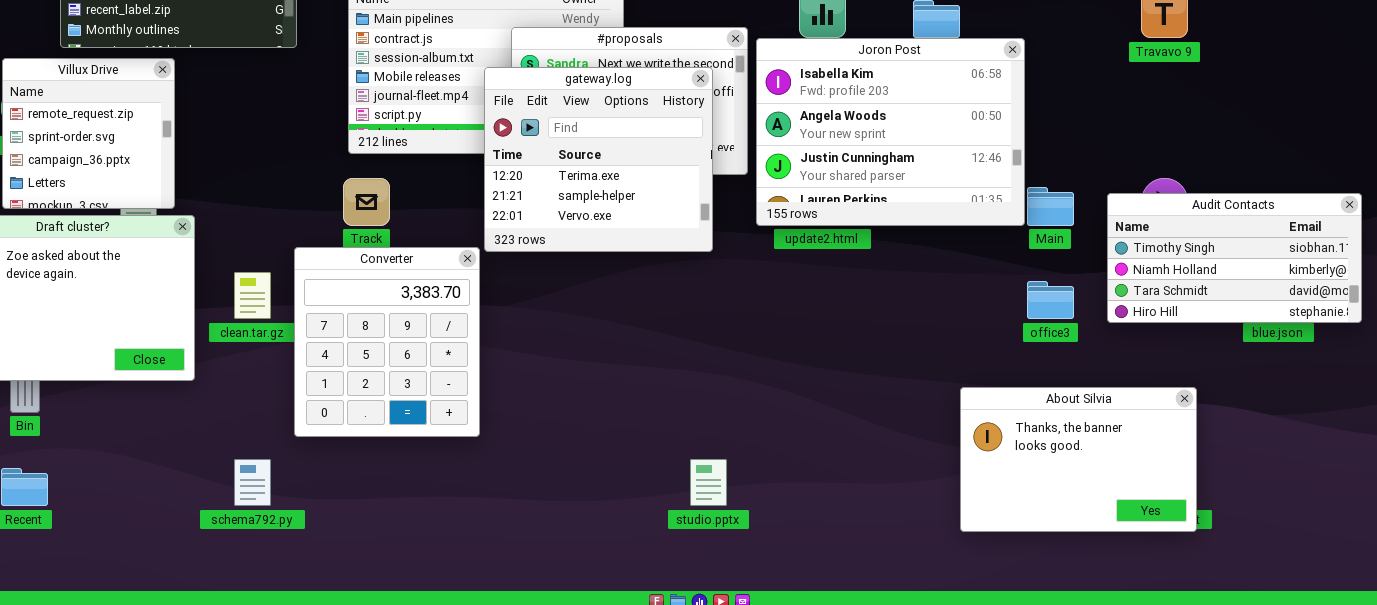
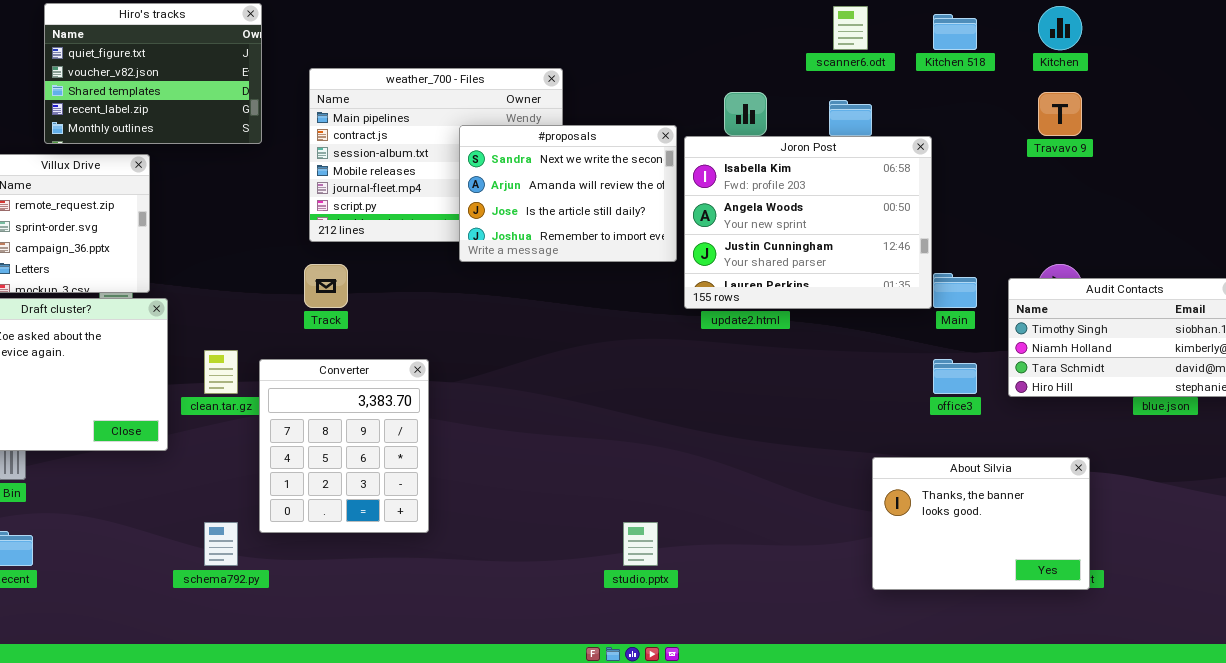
gateway.log: [484,67,713,252] -> none, closed
Converter: [294,247,480,437] -> [259,359,429,533], moved

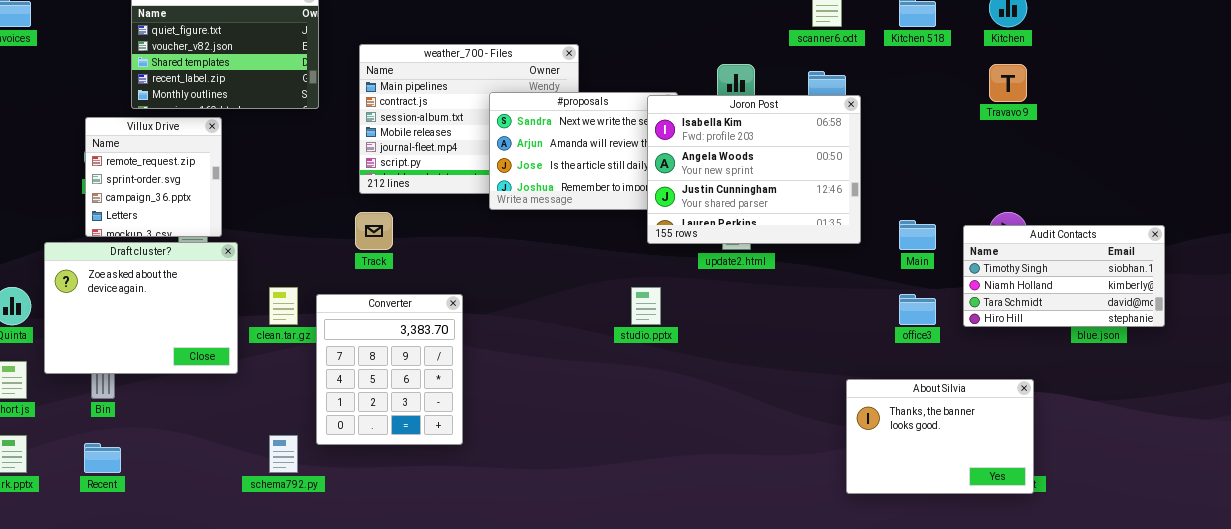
Joron Post: [684,136,932,309] -> [647,95,861,244], moved
studio.pptx: [623,522,658,566] -> [631,287,661,325], moved

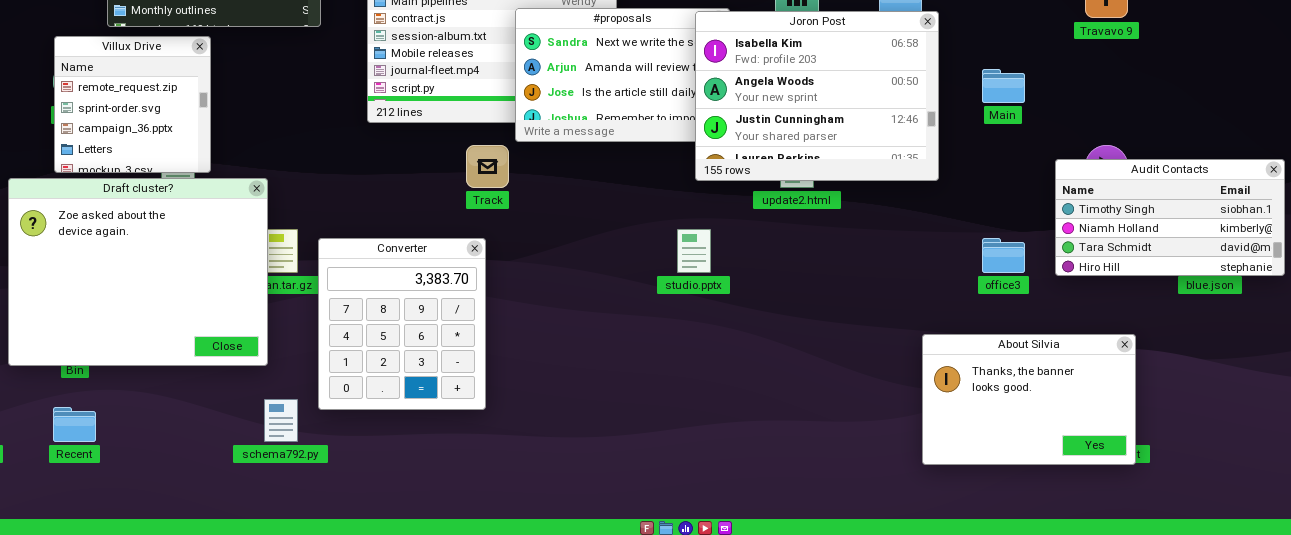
Track: [355,212,393,250] -> [466,145,509,188], moved
Main: [899,220,936,250] -> [982,69,1025,103], moved
Draft cluster?: [44,242,238,374] -> [8,178,268,366], resized

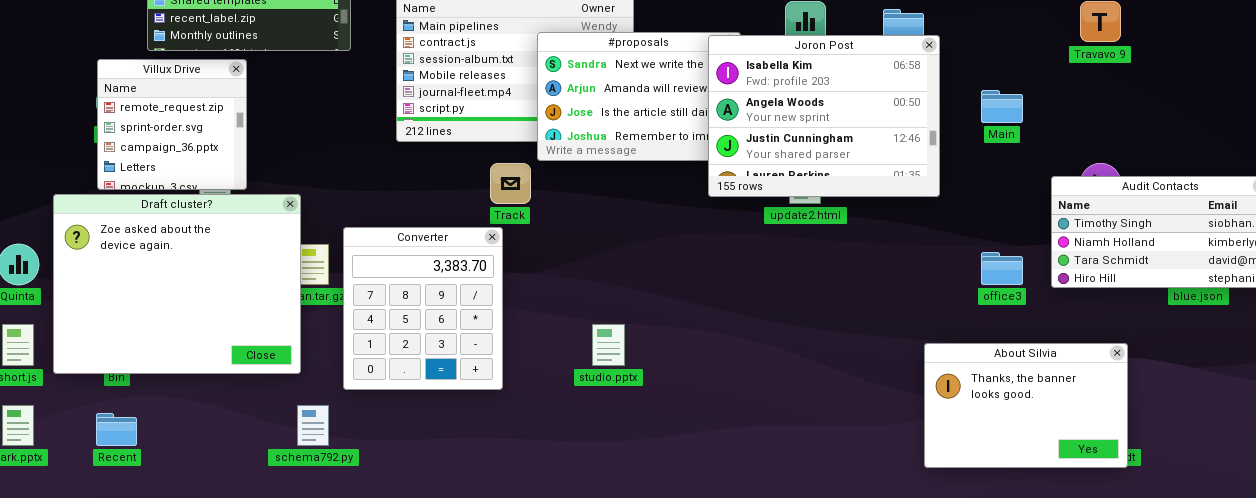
studio.pptx: [677,229,711,273] -> [592,324,625,366], moved
Converter: [318,238,486,410] -> [343,227,503,390], moved

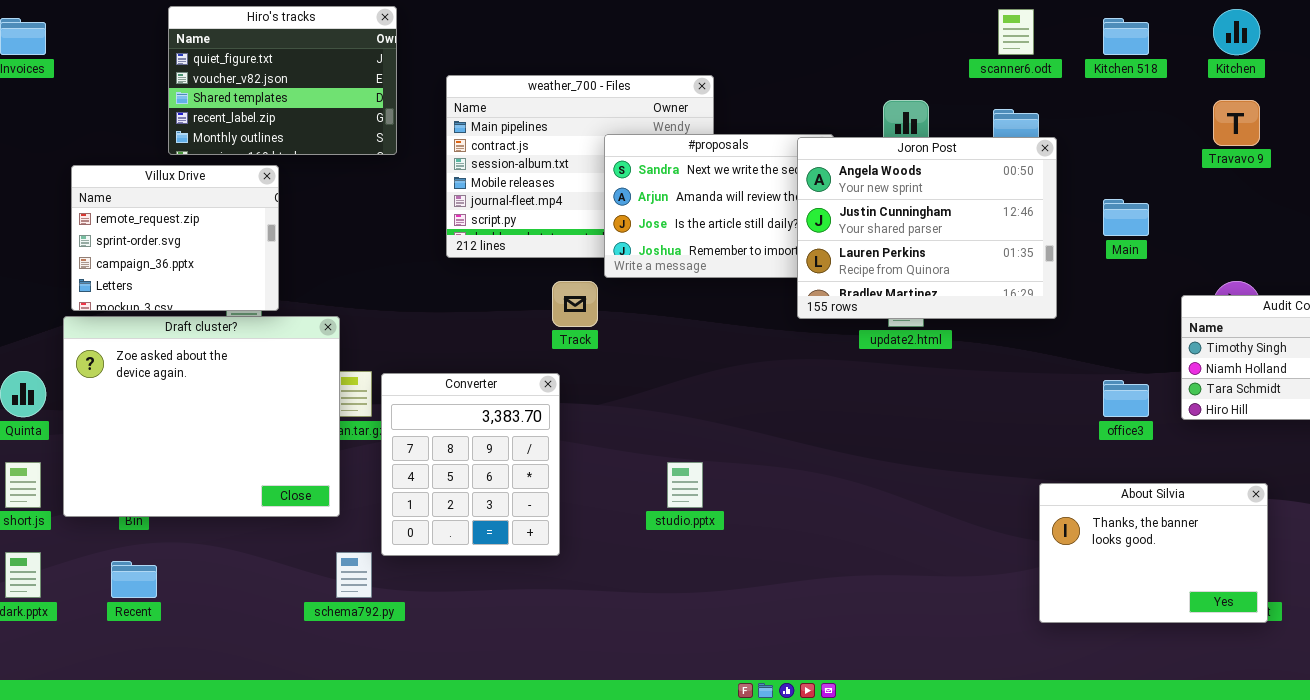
Joron Post: [708,35,940,197] -> [797,137,1057,319], scrolled down 1 row
Villux Drive: [97,59,247,190] -> [71,165,279,311], resized
Converter: [343,227,503,390] -> [381,373,560,556], moved

